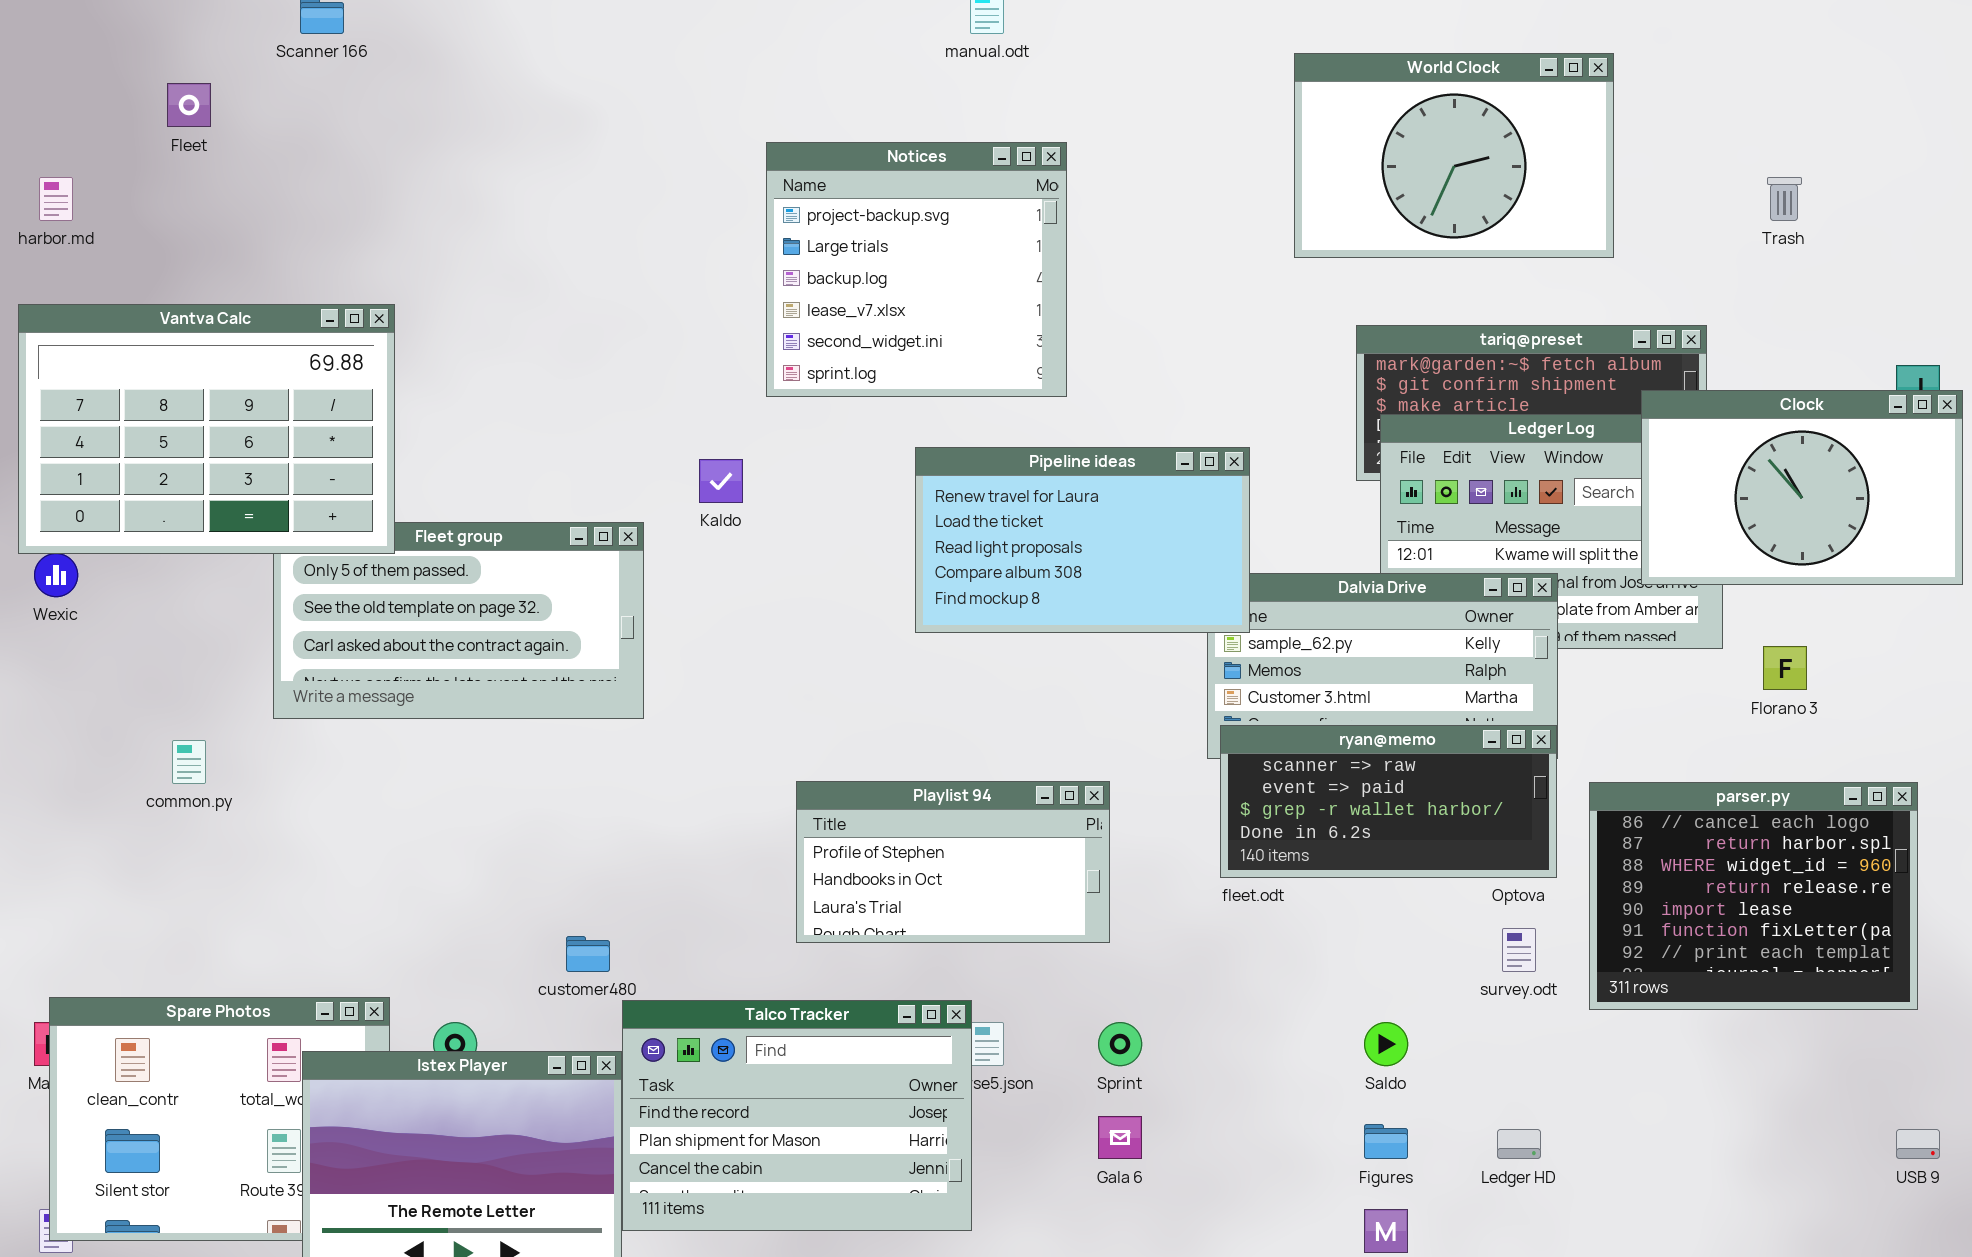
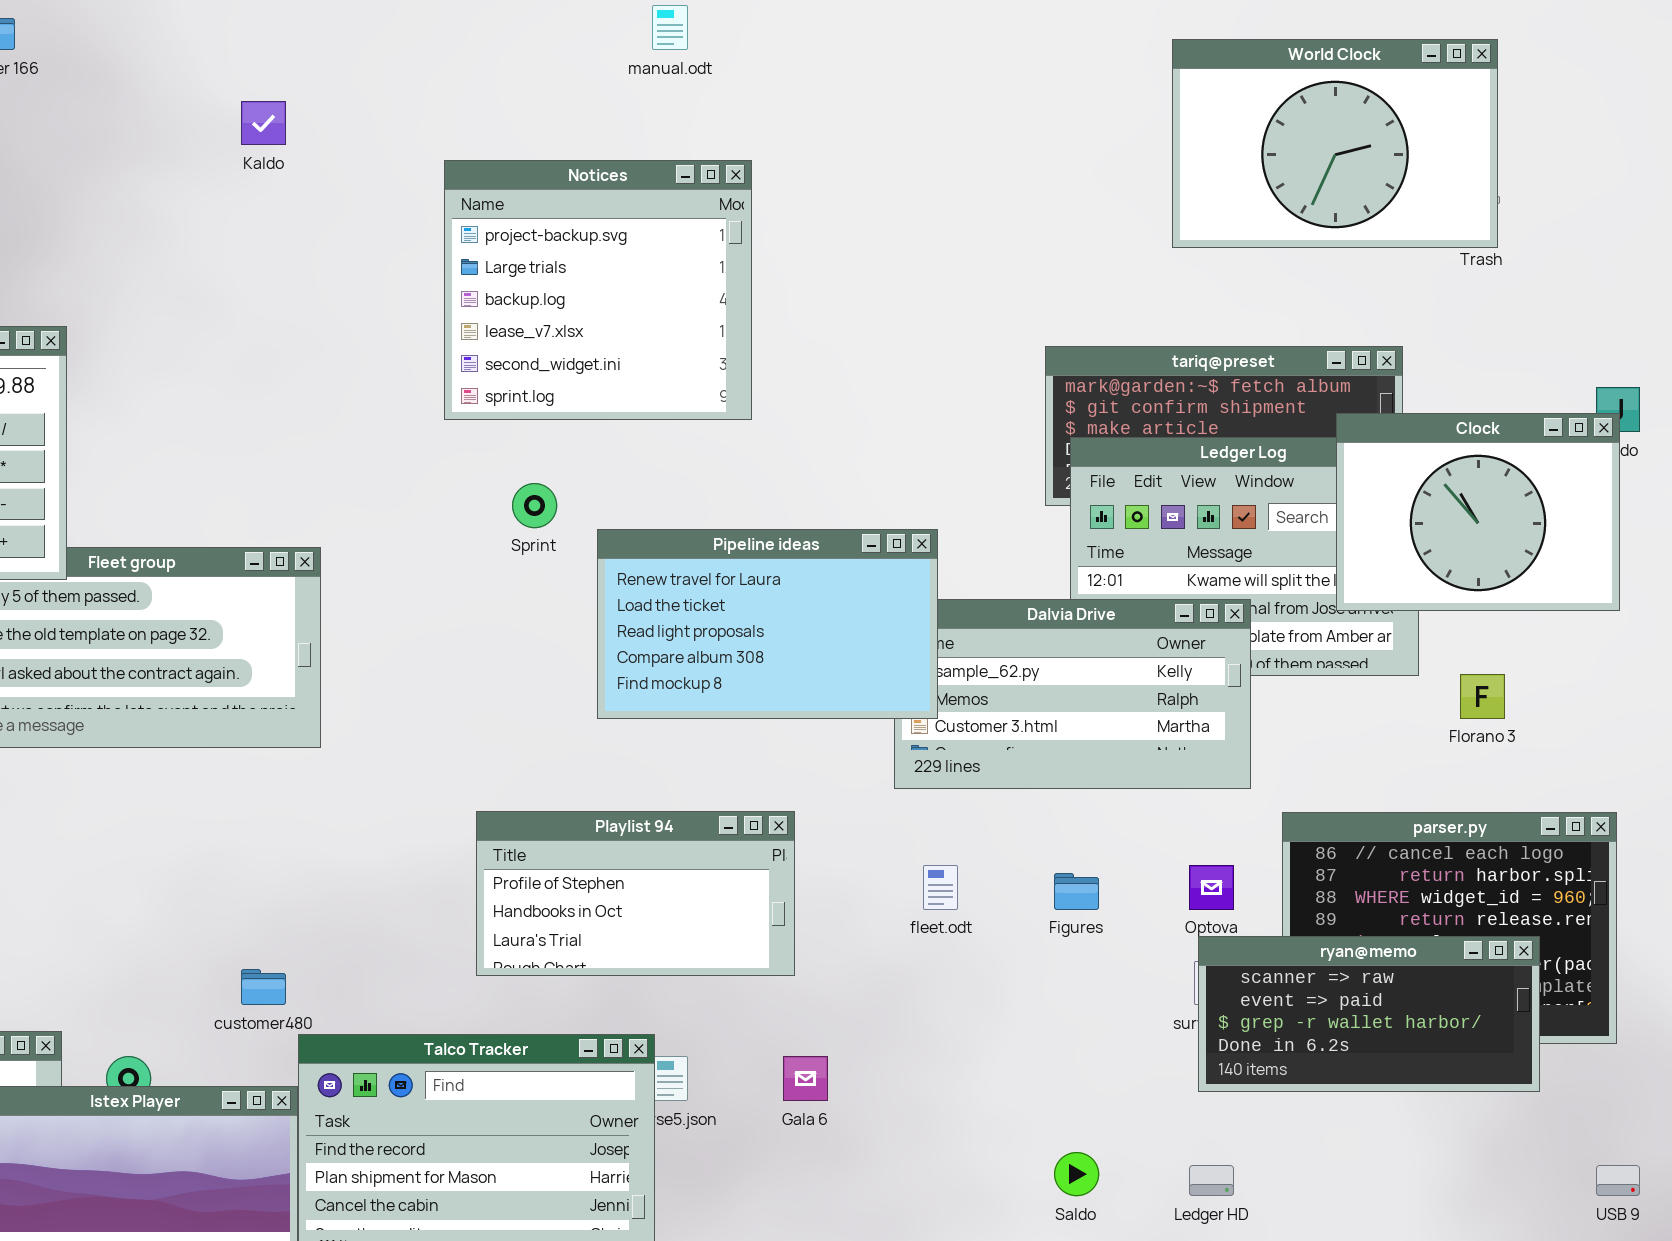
World Clock: [1294,53,1614,258] -> [1172,39,1498,248], moved
Clock: [1641,390,1963,585] -> [1336,413,1620,611], resized
Pipeline ideas: [915,447,1250,633] -> [597,529,938,719], moved
Kaldo: [699,459,743,503] -> [241,101,286,145], moved
ryan@memo: [1220,725,1557,878] -> [1198,936,1540,1092], moved
Sprint: [1098,1022,1142,1066] -> [512,483,557,528], moved
Saldo: [1364,1022,1408,1066] -> [1054,1152,1099,1196], moved
Gala 6: [1098,1116,1142,1159] -> [783,1056,828,1101], moved
Figures: [1364,1124,1408,1159] -> [1054,873,1099,910], moved

